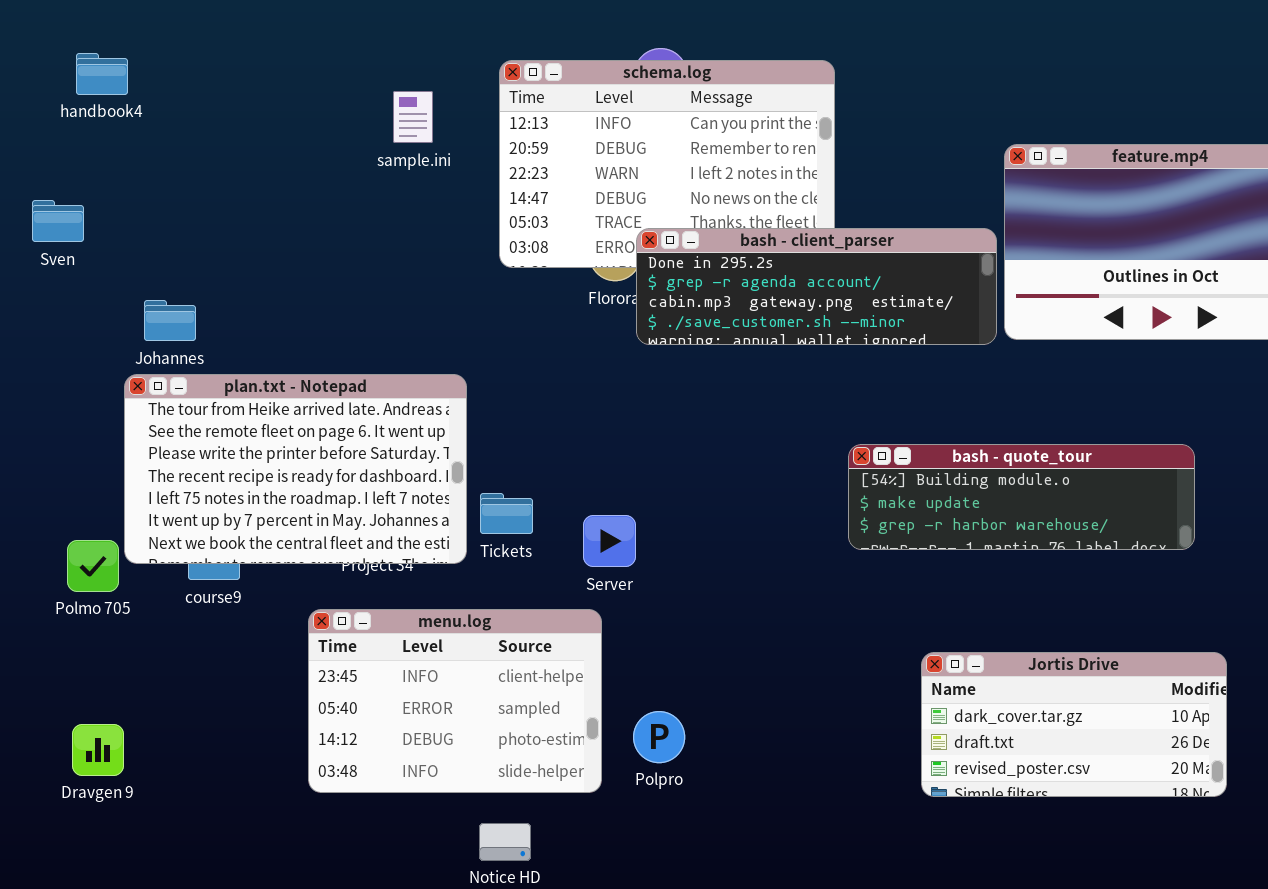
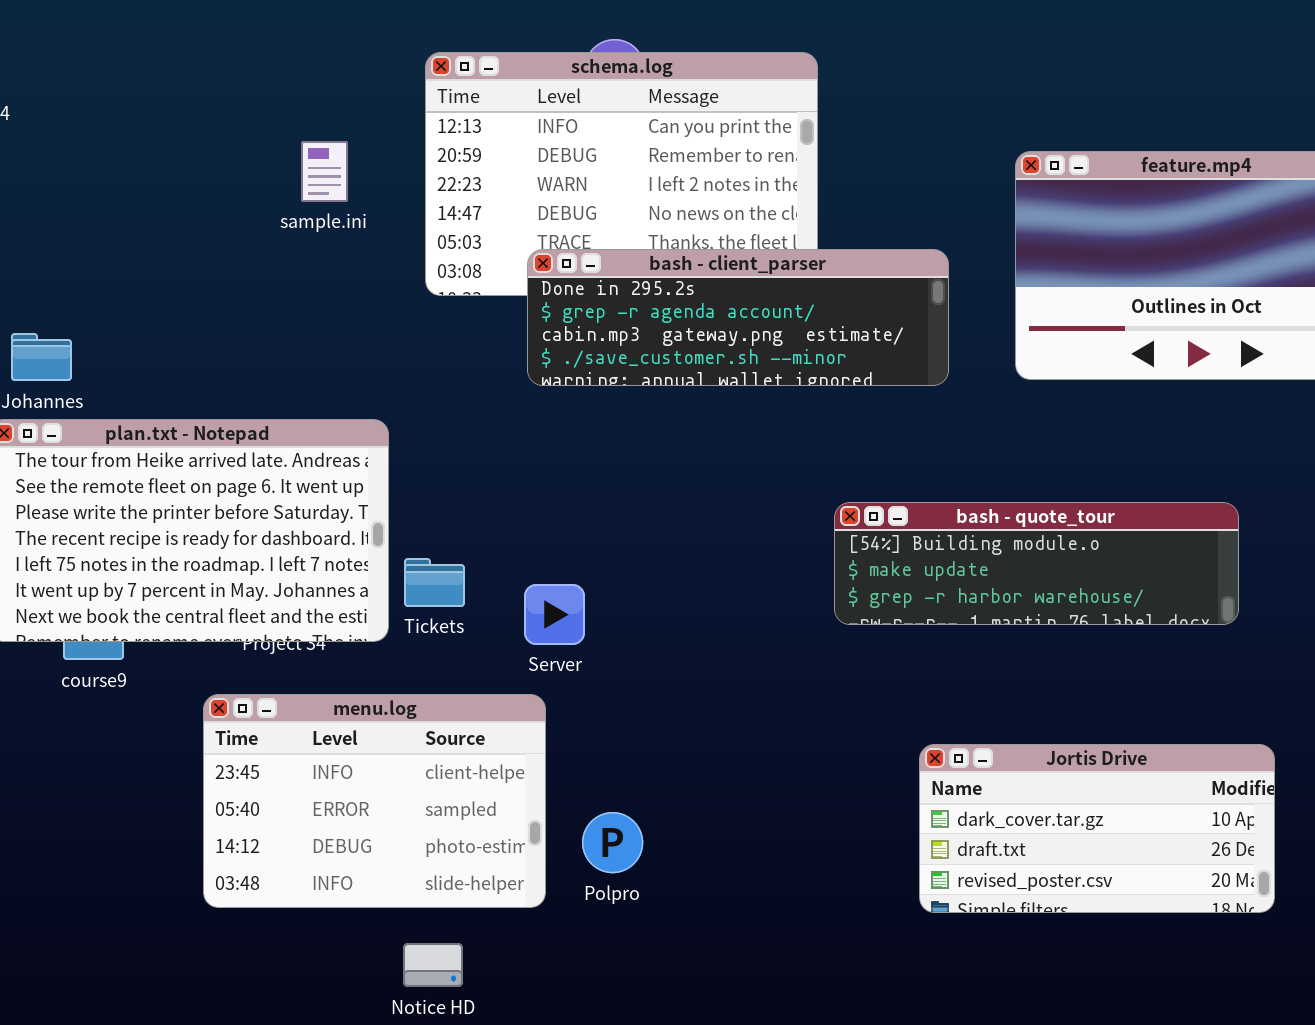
sample.ini: [393,91,433,143] -> [301,141,348,202], moved
bash - client_parser: [636,228,997,345] -> [527,249,949,386], moved

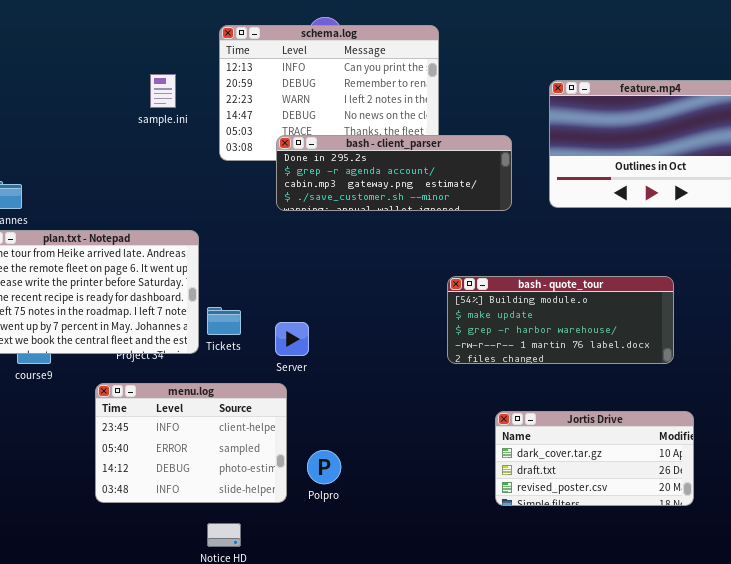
bash - quote_tour: [834,502,1239,625] -> [447,276,674,364], resized

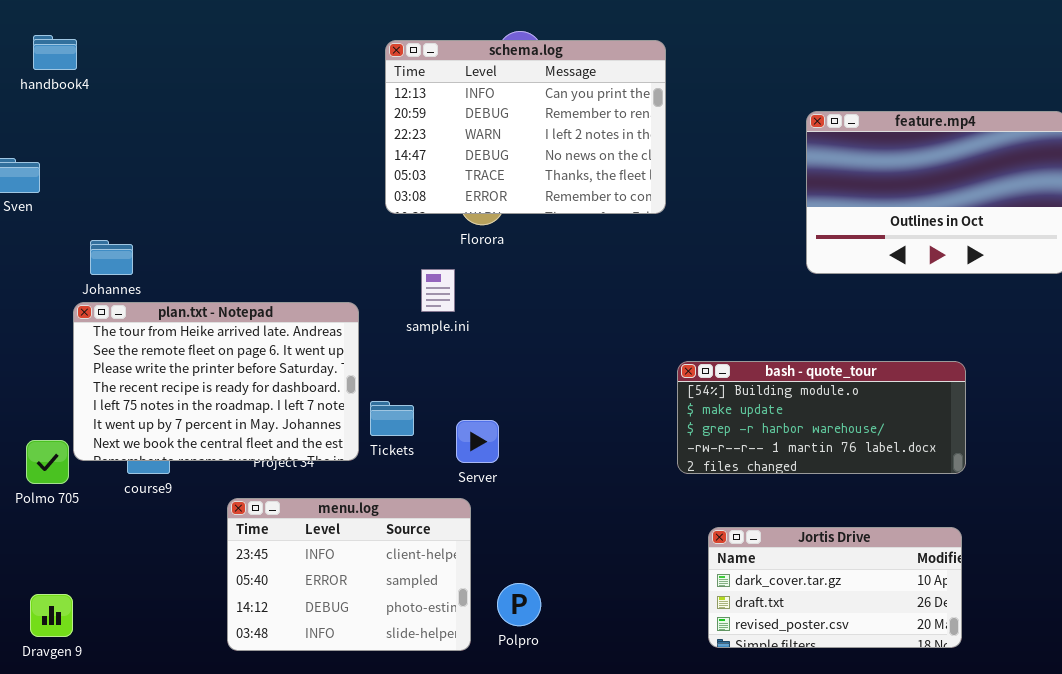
sample.ini: [150,74,176,108] -> [421,269,455,312], moved
bash - client_parser: [276,135,512,211] -> none, closed
Jortis Drive: [495,411,694,506] -> [708,527,962,648], moved

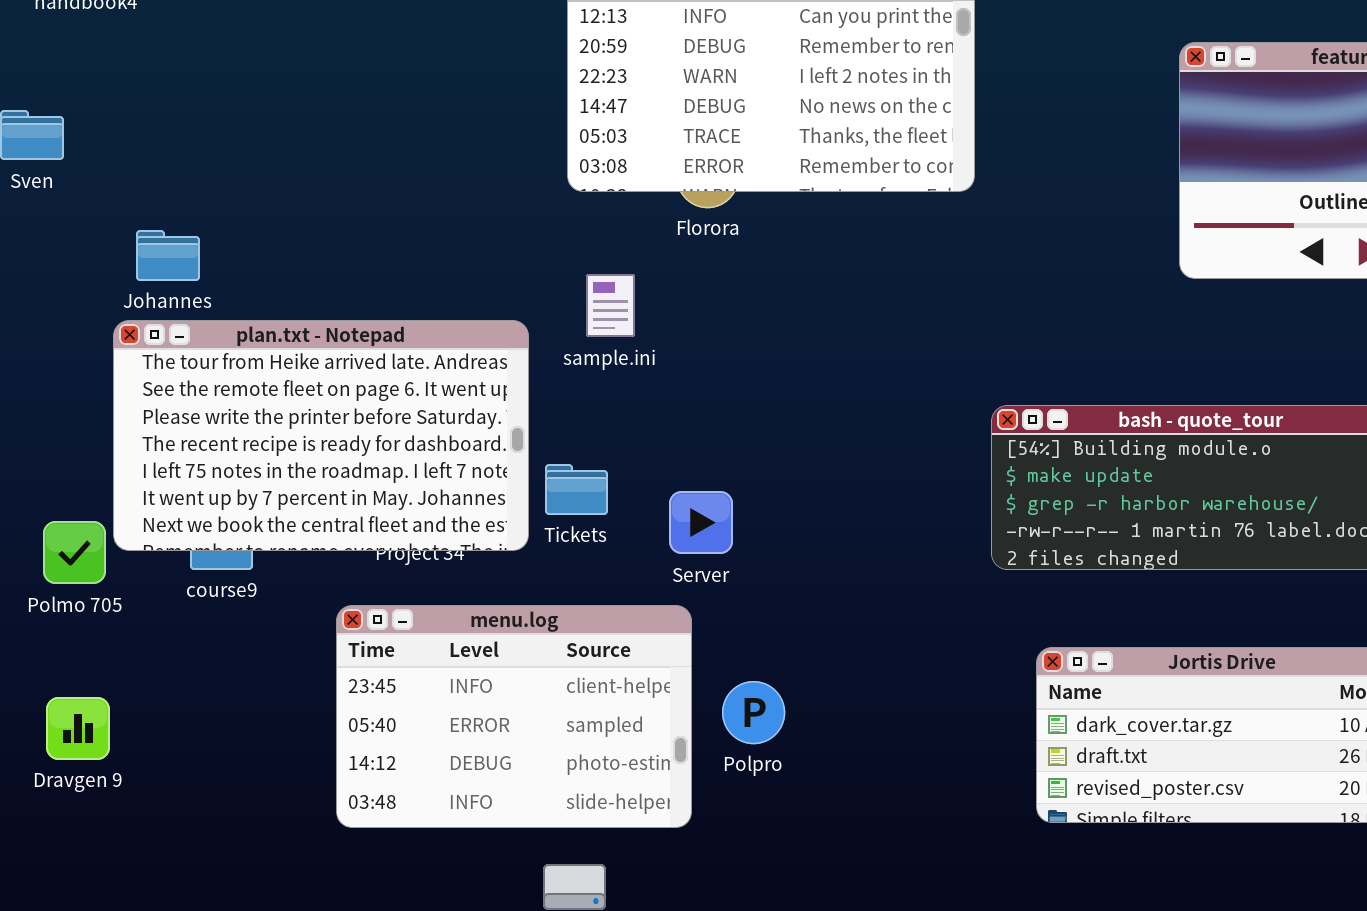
sample.ini: [421,269,455,312] -> [586,274,635,337], moved
Polpro: [497,583,541,626] -> [722,681,785,744], moved
Dravgen 9: [30,594,73,637] -> [46,697,110,760], moved

